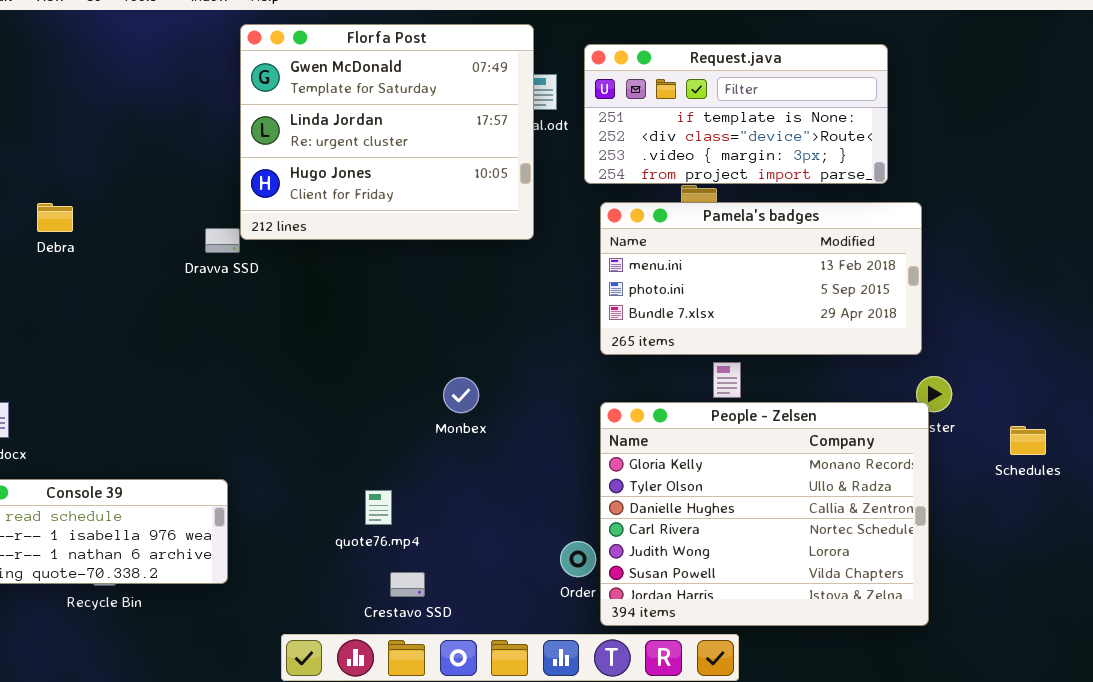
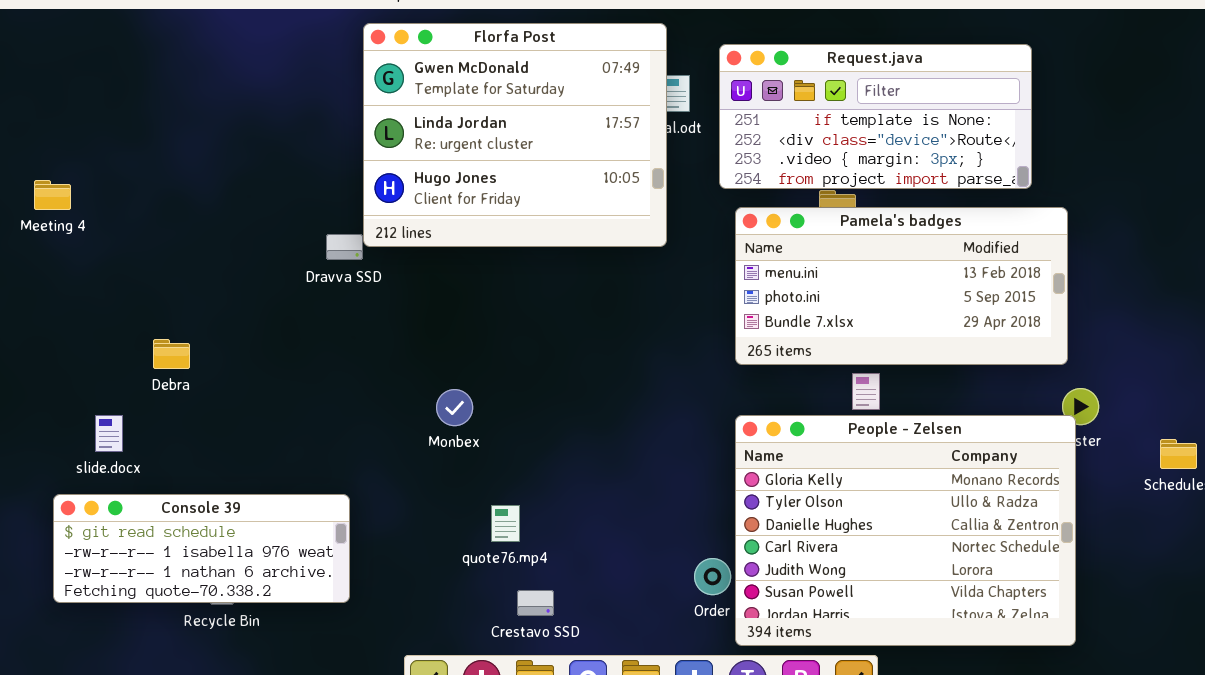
Debra: [37,203,73,232] -> [153,339,190,369], moved
Monbex: [443,377,479,413] -> [436,389,473,426], moved

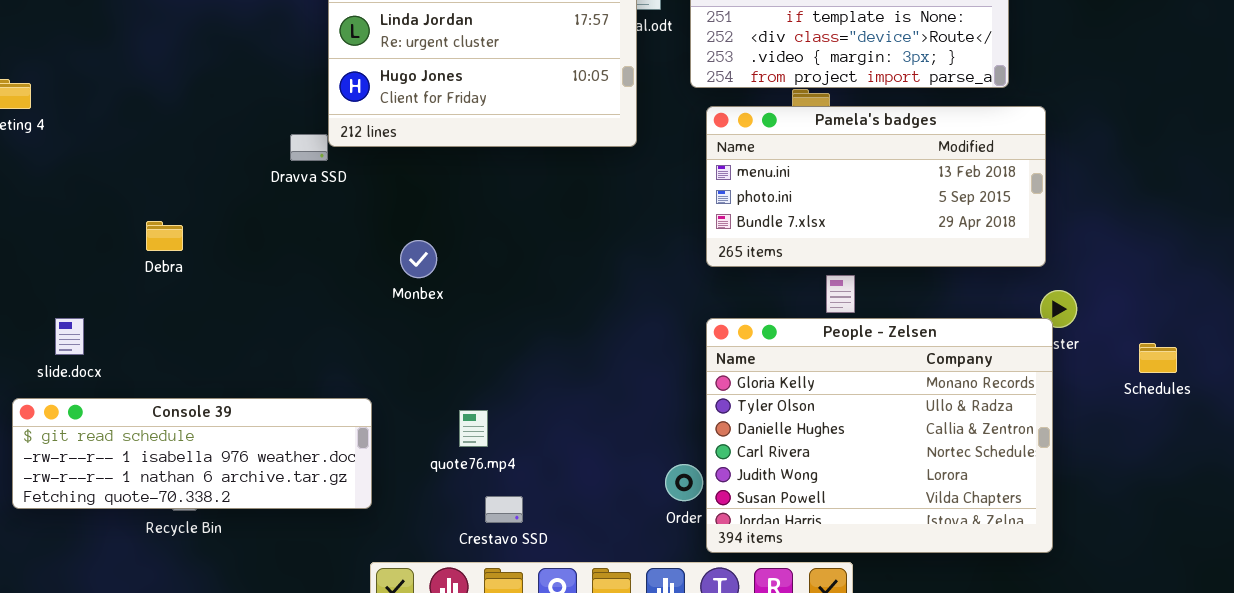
Debra: [153,339,190,369] -> [146,221,183,251], moved
Monbex: [436,389,473,426] -> [400,240,437,278], moved
Console 39: [53,494,350,603] -> [12,398,372,509], resized

